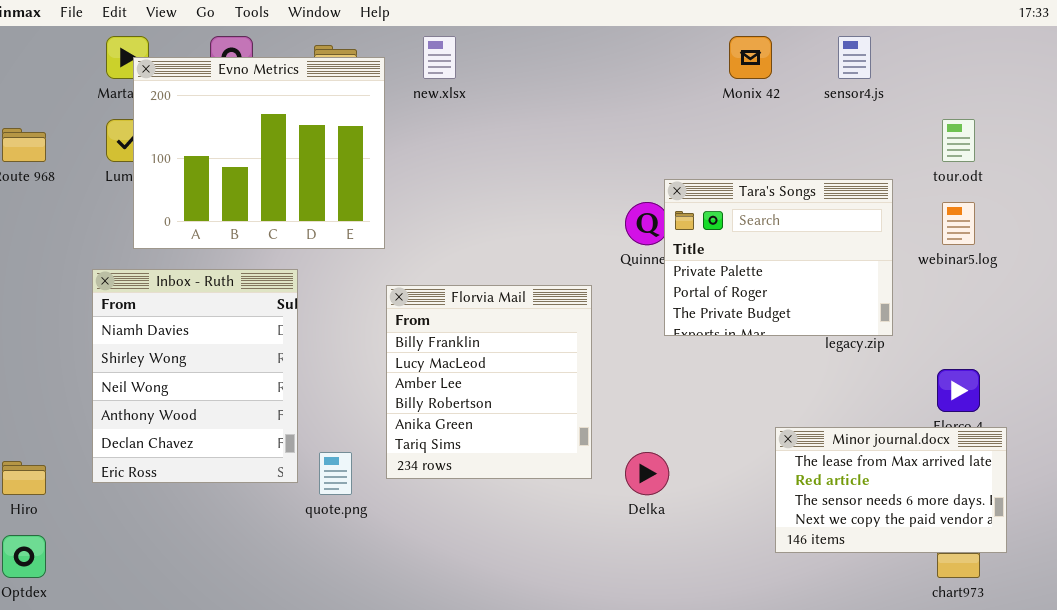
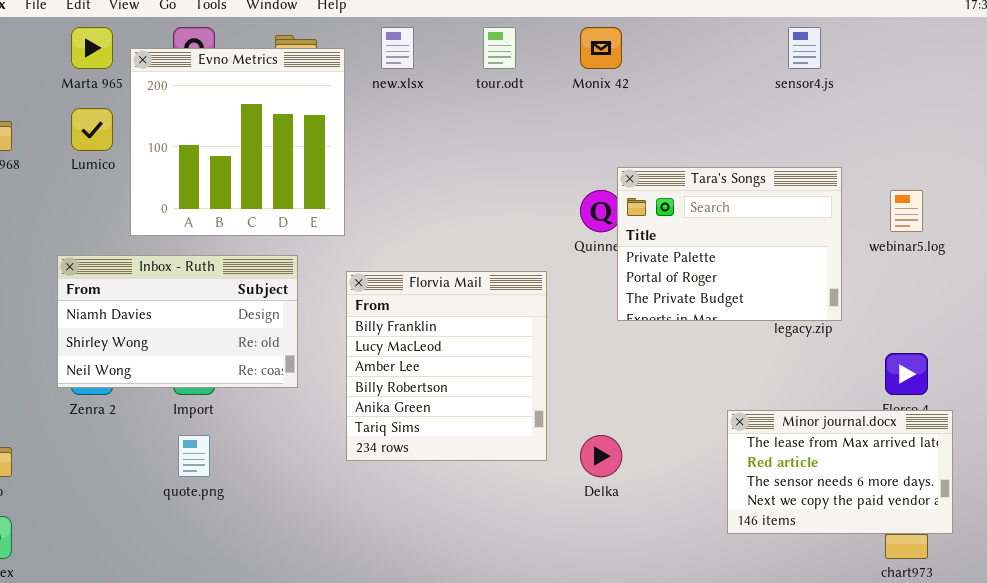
Monix 42: [729,36,772,79] -> [580,27,622,69], moved
Evno Metrics: [133,57,385,249] -> [130,48,345,236], resized
tour.odt: [942,119,975,162] -> [483,27,516,69], moved
Inbox - Ruth: [92,269,298,483] -> [57,255,298,388], resized
quote.png: [319,452,352,495] -> [178,435,210,477], moved

